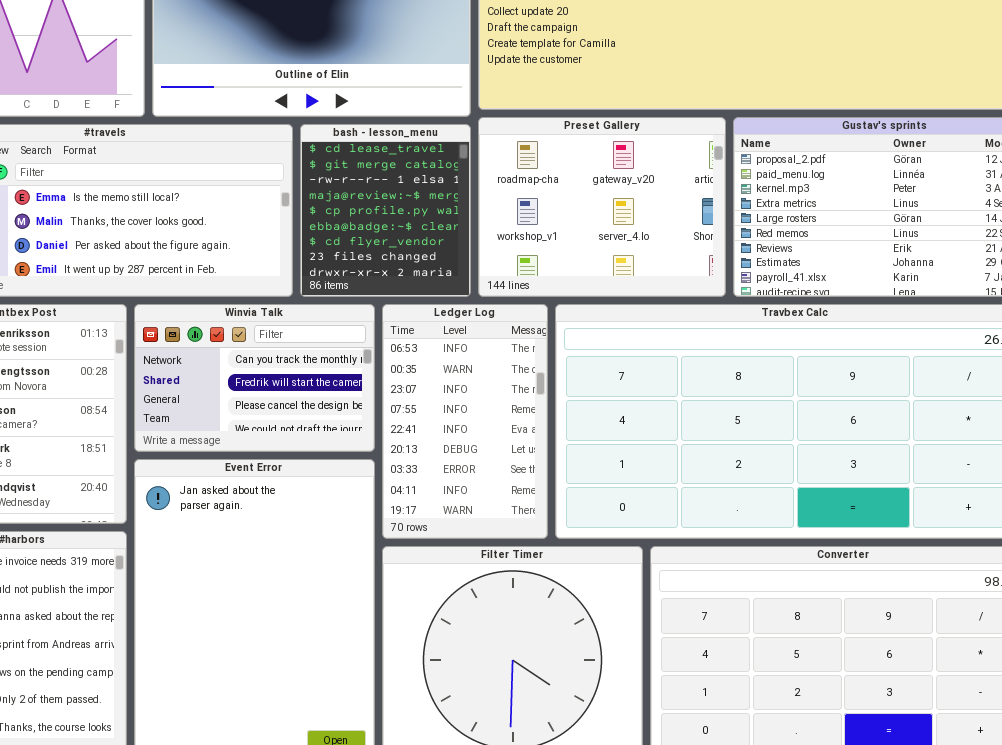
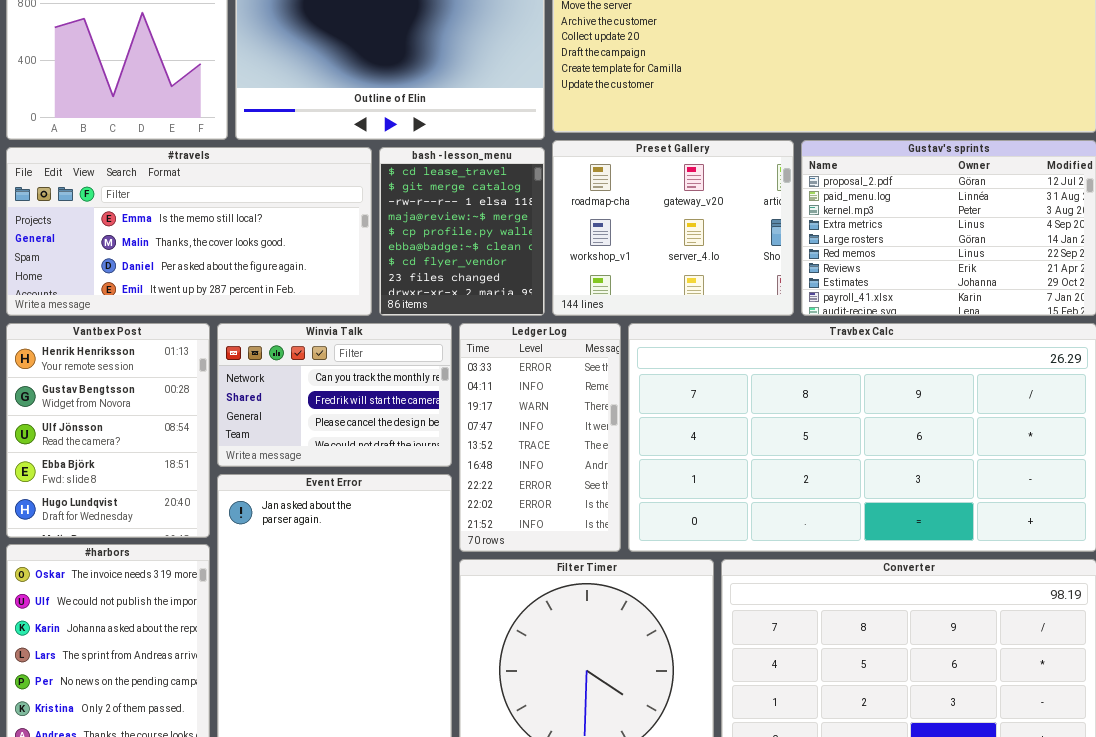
Ledger Log: [382,304,548,539] -> [459,323,621,552], scrolled down 6 rows

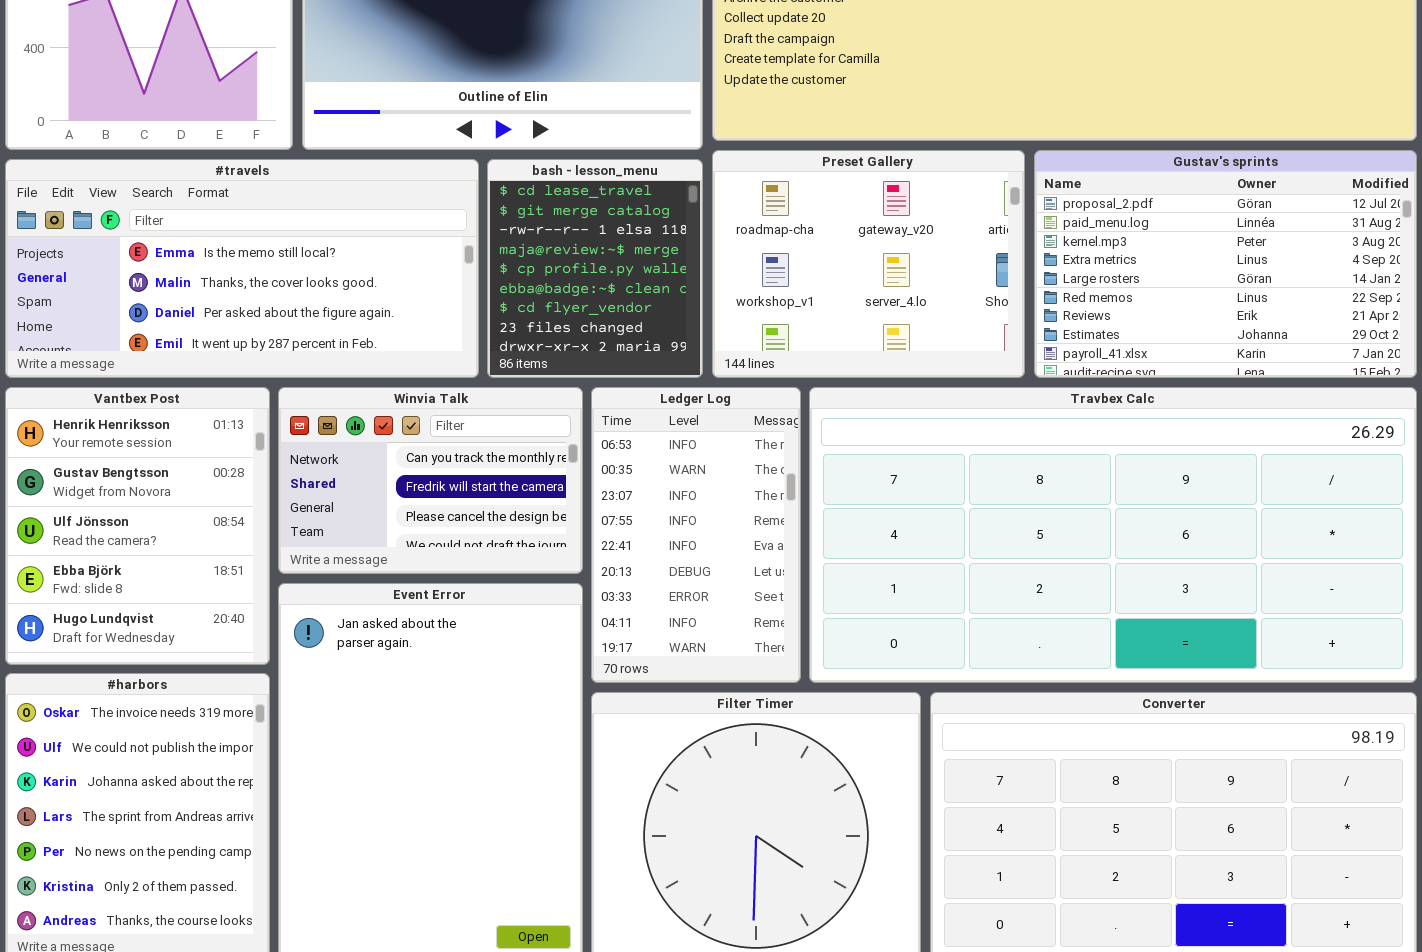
Ledger Log: [459,323,621,552] -> [591,387,801,683], scrolled up 6 rows

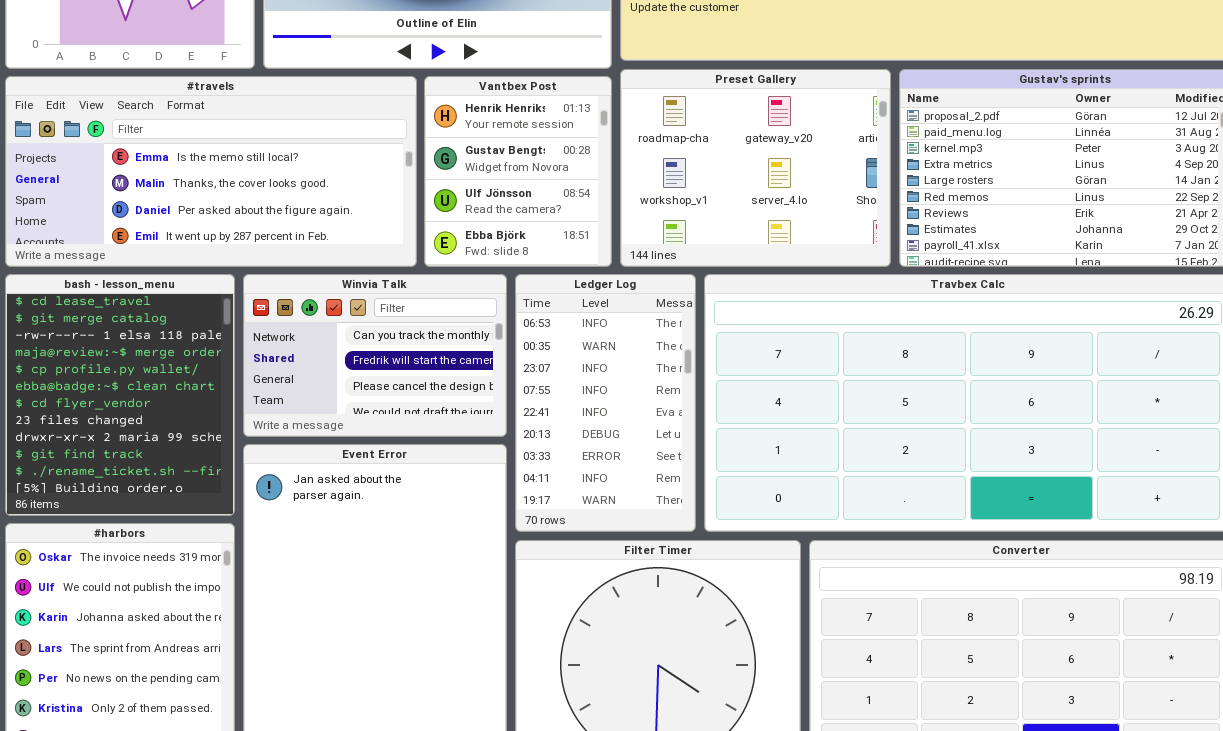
bash - lesson_menu: [487,159,703,378] -> [5,274,235,516], moved, resized
Vantbex Post: [5,387,270,665] -> [424,76,612,267], moved, resized

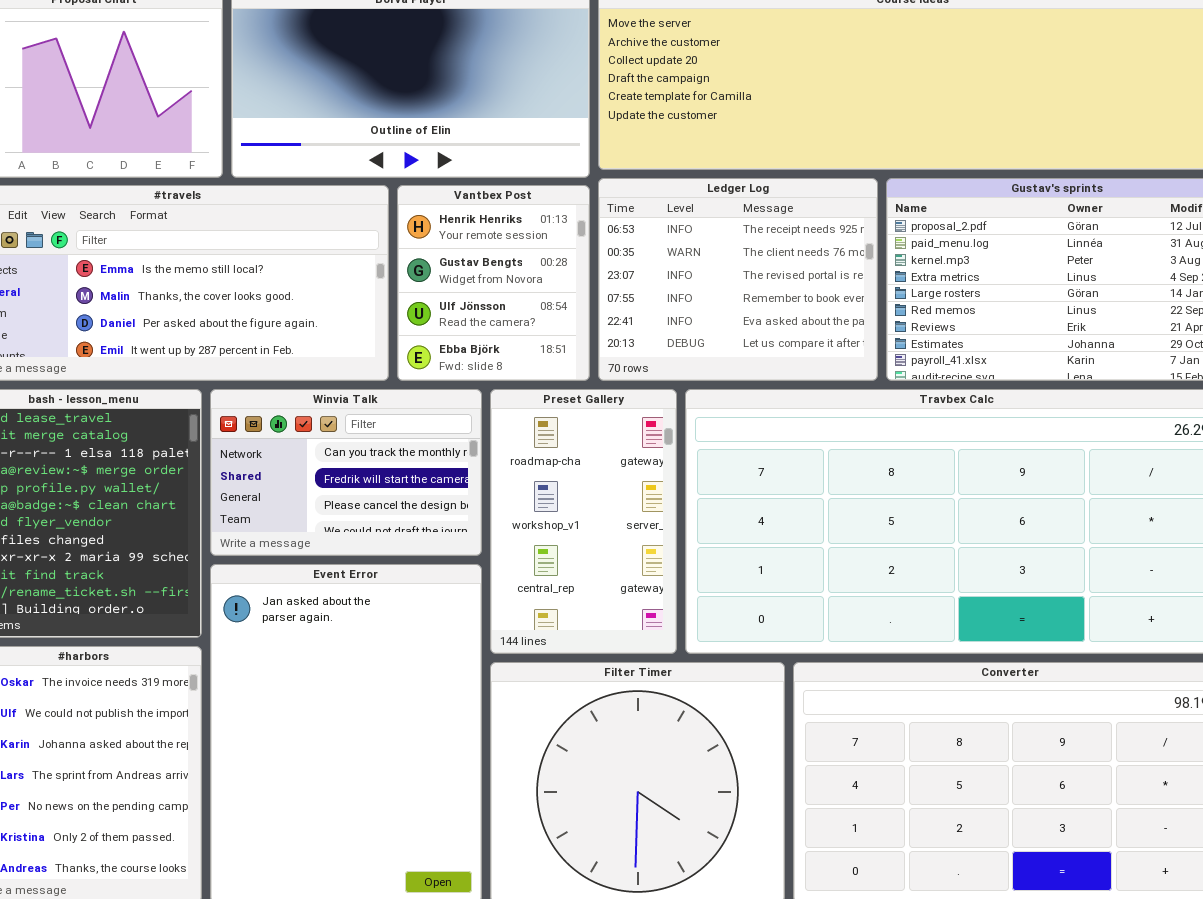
Preset Gallery: [620,69,891,267] -> [490,389,677,654], moved, resized
Ledger Log: [515,274,696,532] -> [598,178,878,381], moved, resized

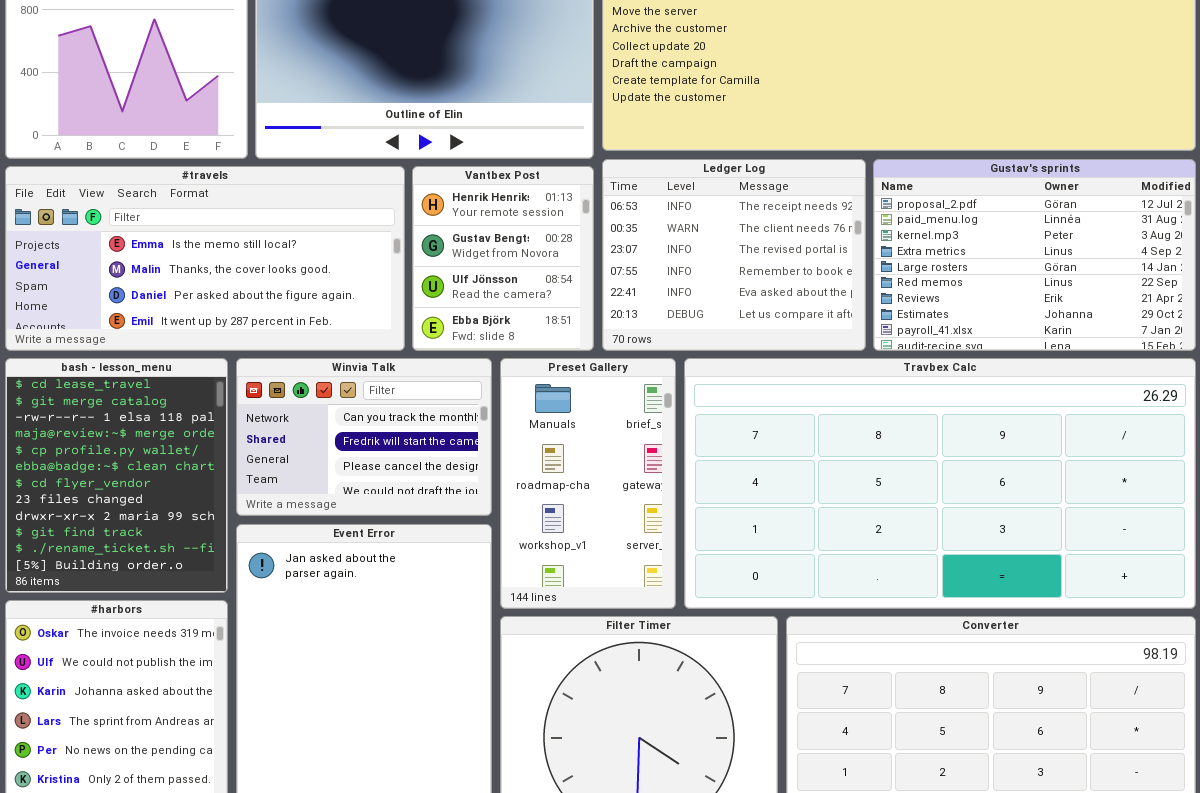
Preset Gallery: [490,389,677,654] -> [500,358,676,609], scrolled up 1 row

